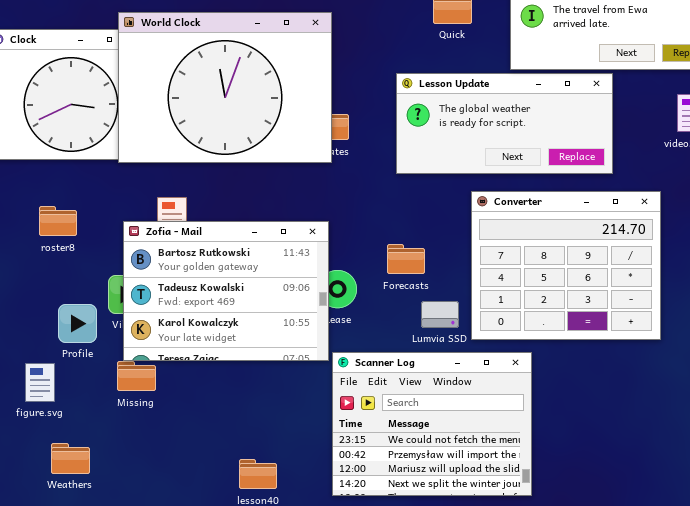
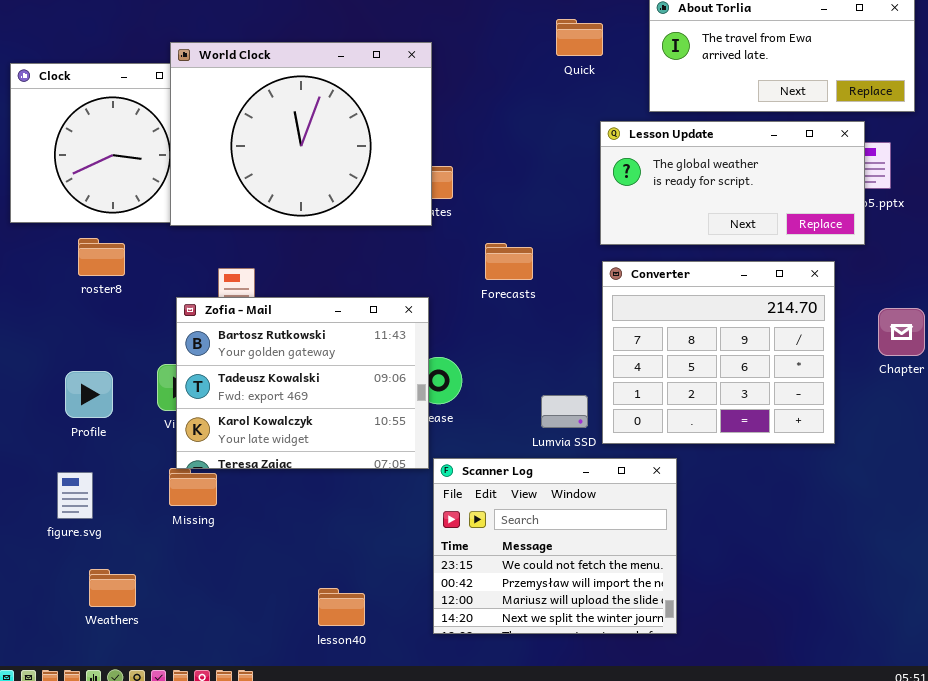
Lesson Update: [396,73,613,174] -> [600,121,865,245], moved
roster8: [39,206,77,236] -> [78,238,125,276], moved
Forecasts: [387,244,425,274] -> [485,243,533,280], moved
Profile: [58,304,97,343] -> [65,371,113,418], moved

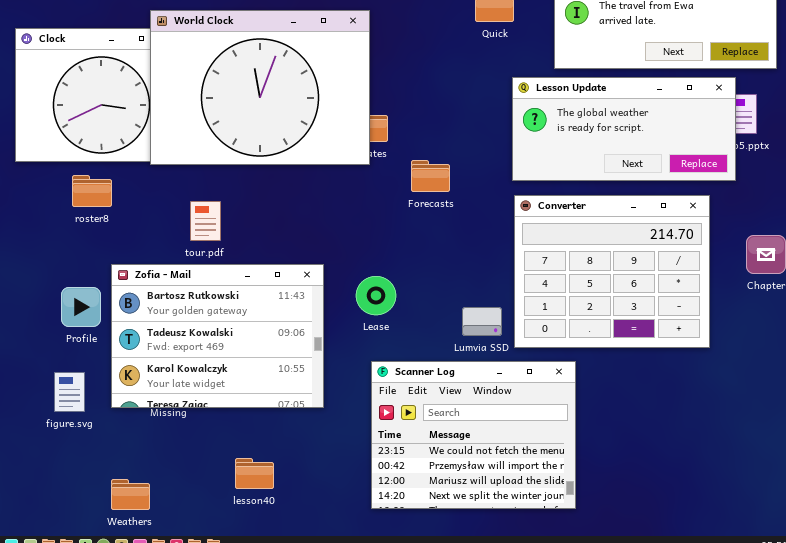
Forecasts: [485,243,533,280] -> [411,160,450,192], moved
Zofia - Mail: [176,297,429,469] -> [111,264,324,408], moved
Weathers: [89,569,136,607] -> [111,479,150,510], moved
lesson40: [318,588,365,626] -> [235,458,274,489], moved

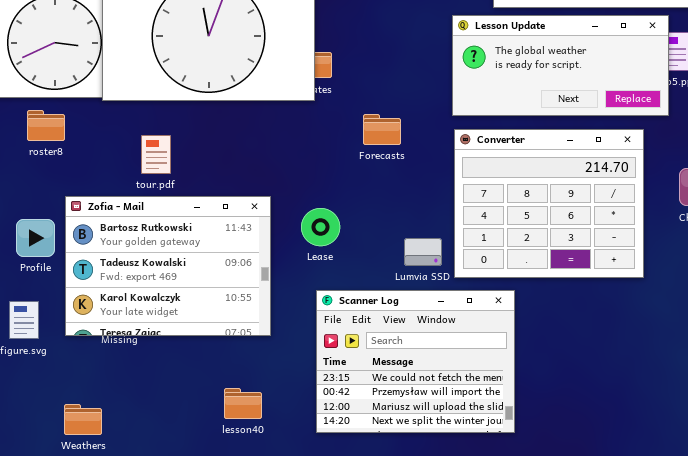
Forecasts: [411,160,450,192] -> [363,114,401,145], moved
lesson40: [235,458,274,489] -> [224,388,262,419], moved

